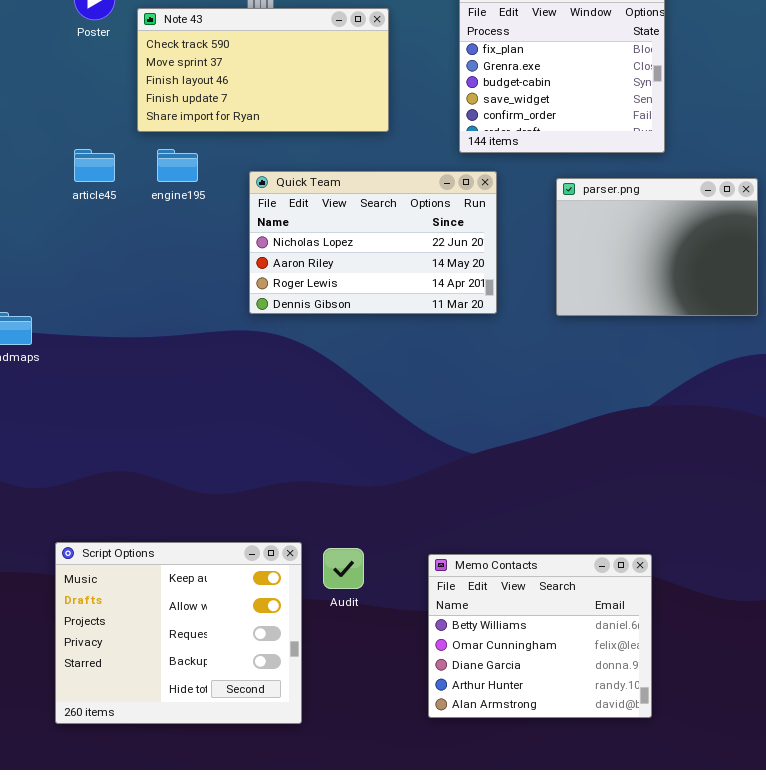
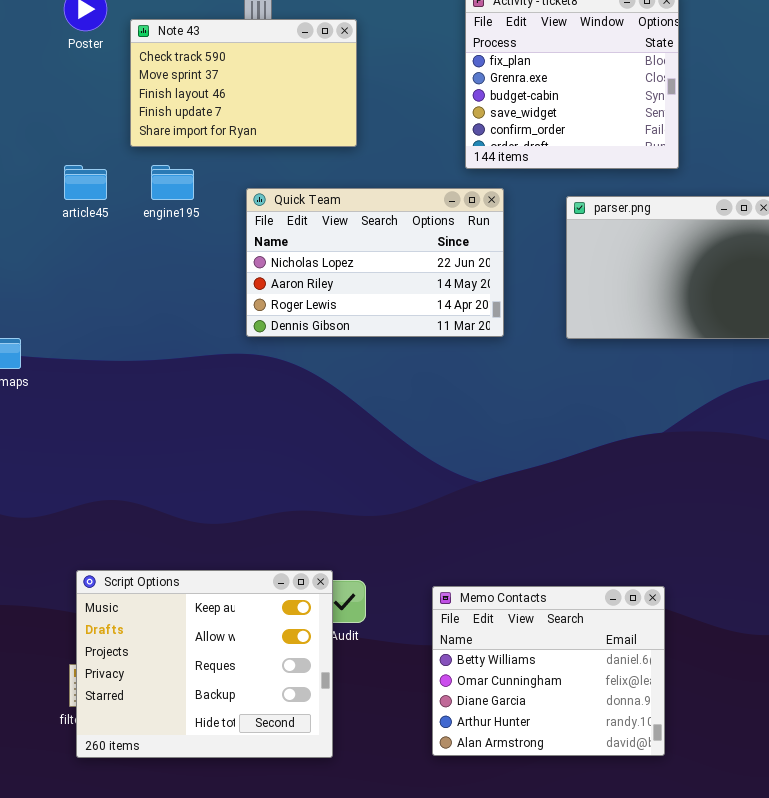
Note 43: [137,8,389,132] -> [130,19,357,147], resized
Script Options: [55,542,302,724] -> [76,570,333,758], moved

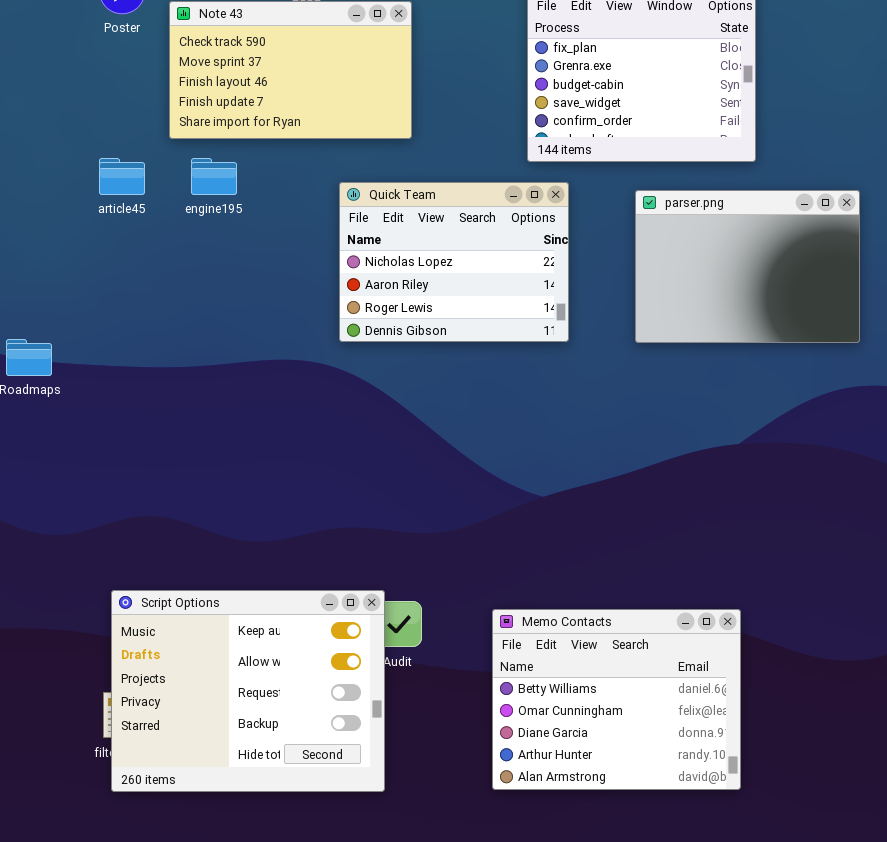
Quick Team: [246,188,504,337] -> [339,182,569,342], resized

